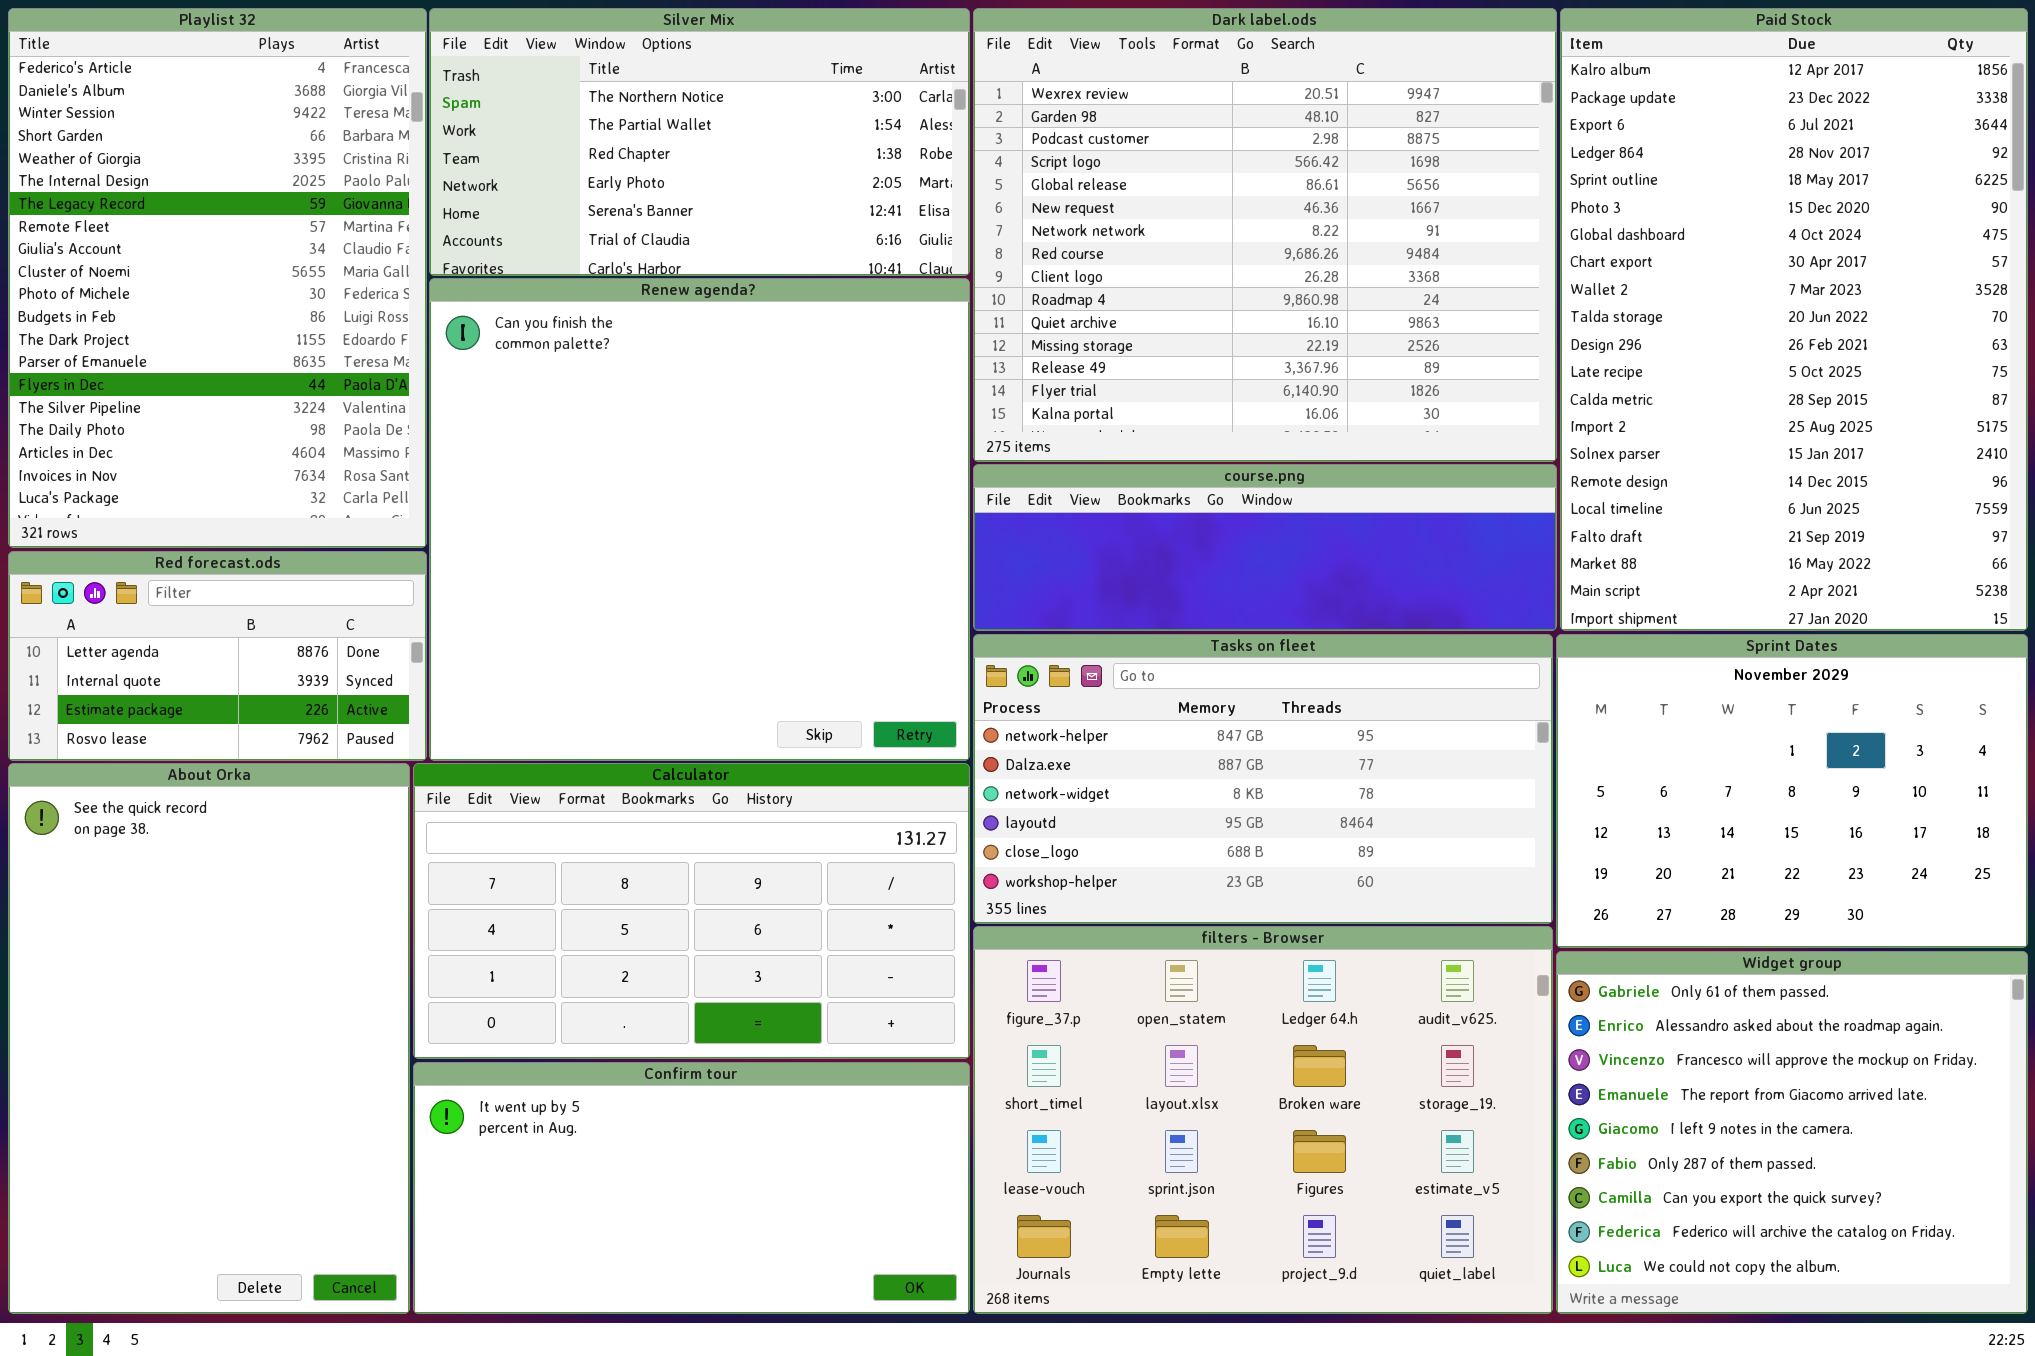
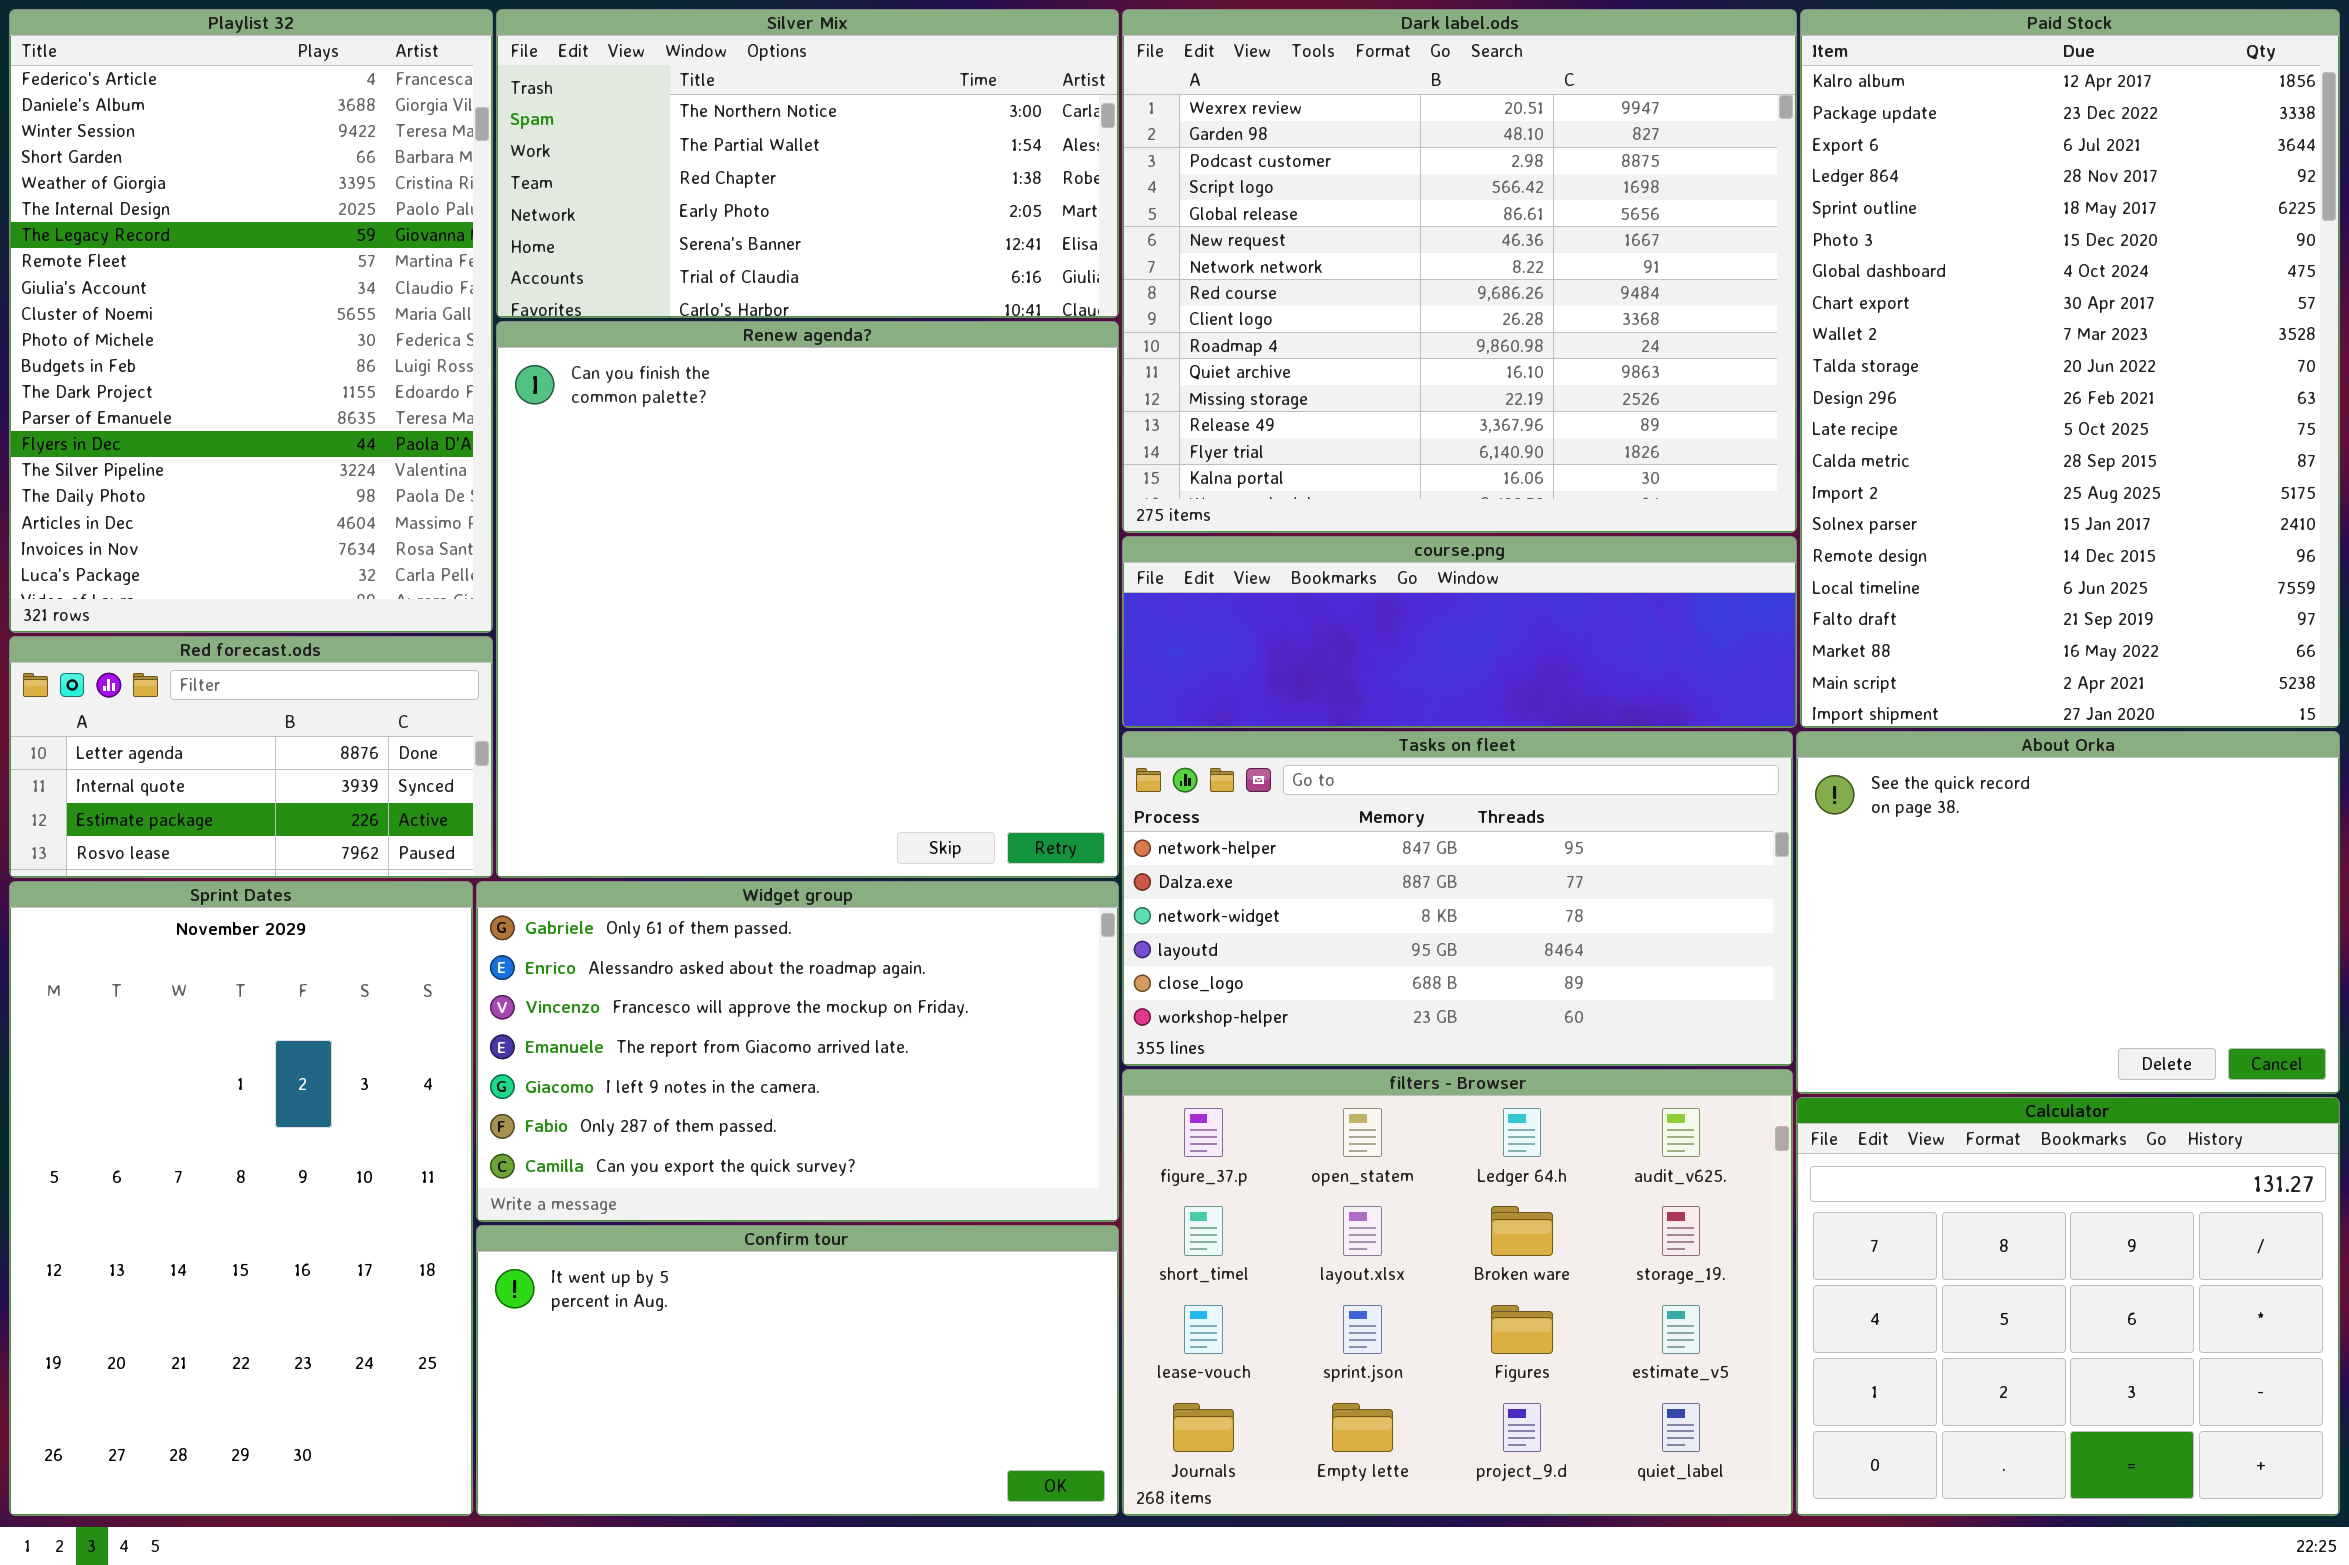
Sprint Dates: [1556,634,2028,948] -> [9,881,473,1516], moved, resized
About Orka: [8,763,410,1314] -> [1796,731,2340,1094], moved, resized
Calculator: [413,763,970,1059] -> [1796,1097,2340,1516], moved, resized
Widget group: [1556,951,2028,1314] -> [476,881,1119,1222], moved, resized

